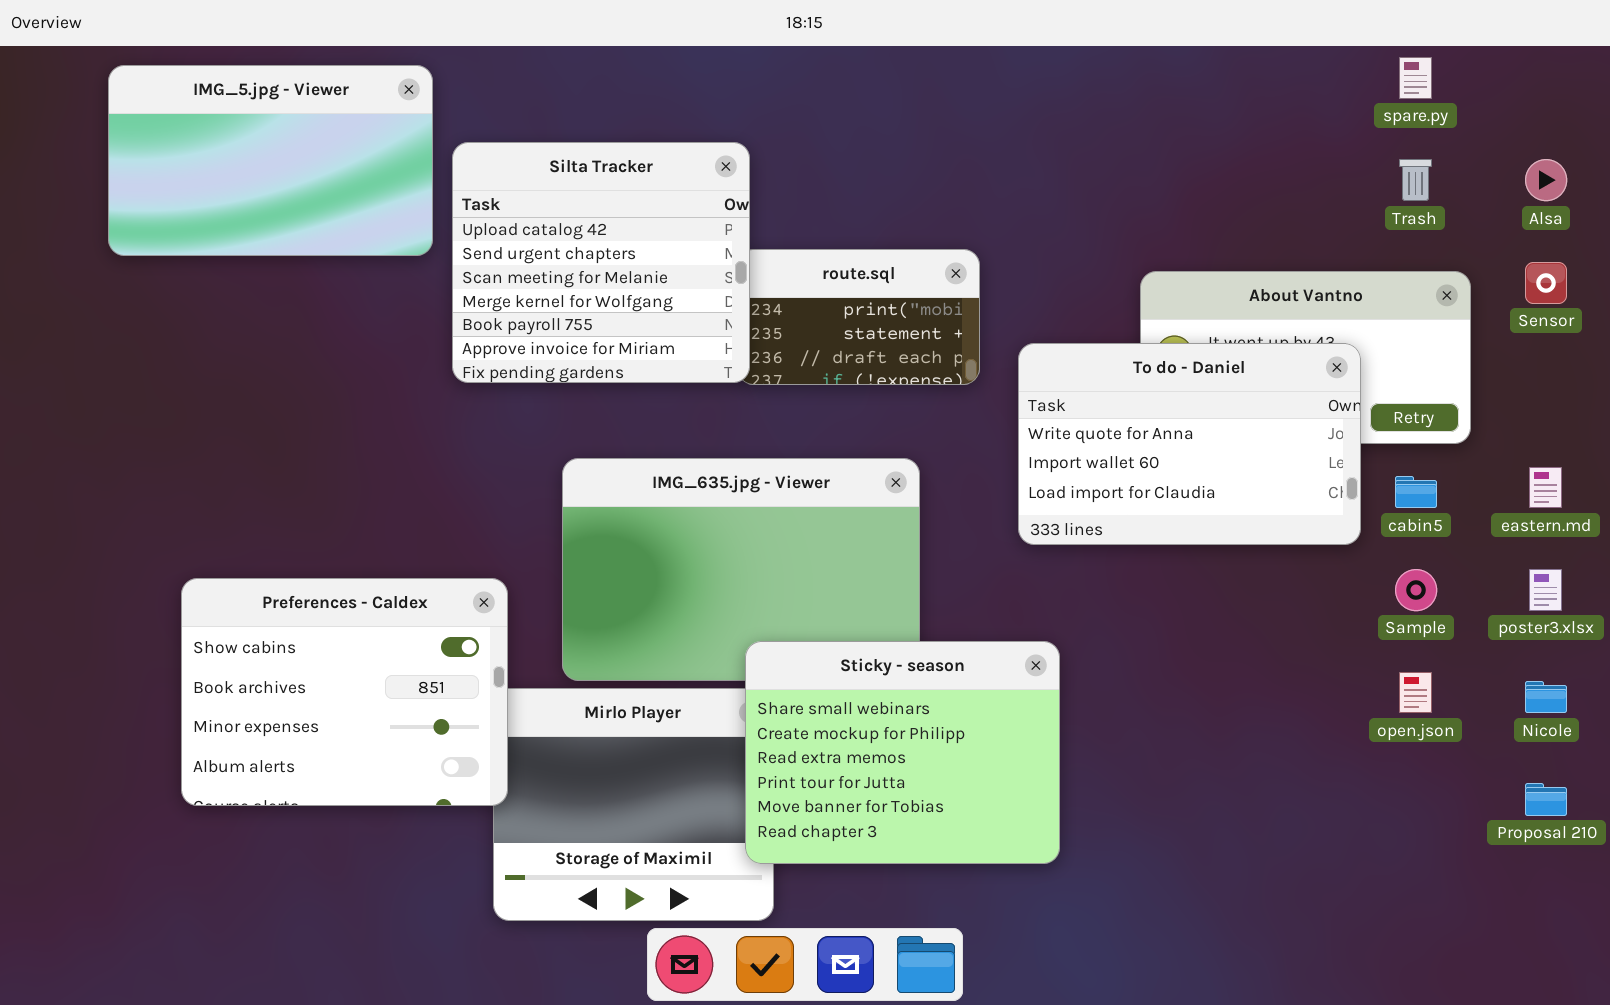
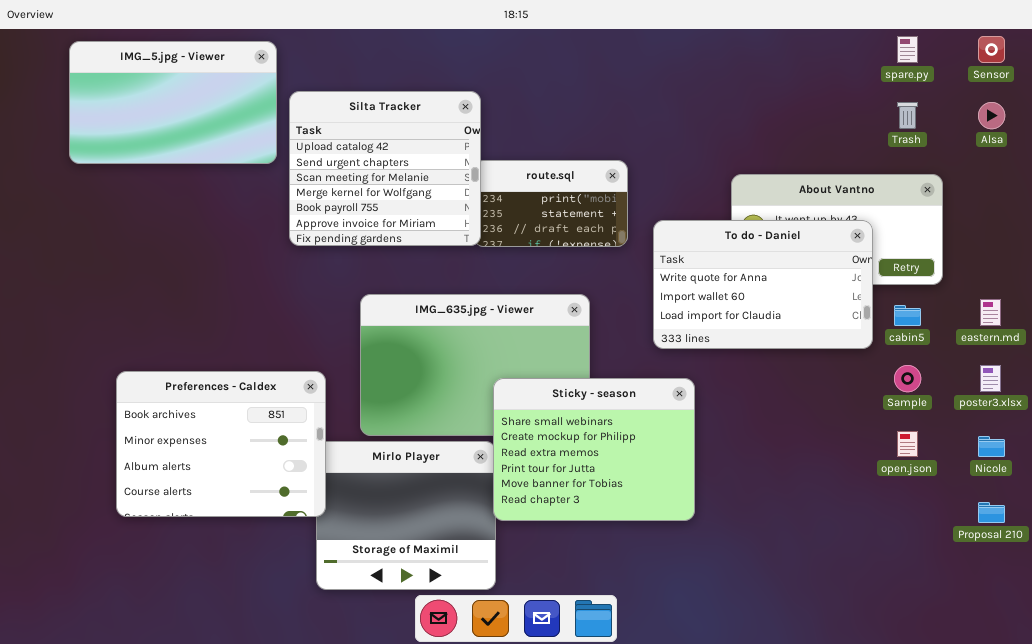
Sensor: [1525,262,1567,304] -> [978,36,1005,63], moved
Preferences - Caldex: [181,578,508,806] -> [116,371,326,517], scrolled down 1 row
Sticky - season: [745,641,1060,864] -> [493,378,695,521], moved

